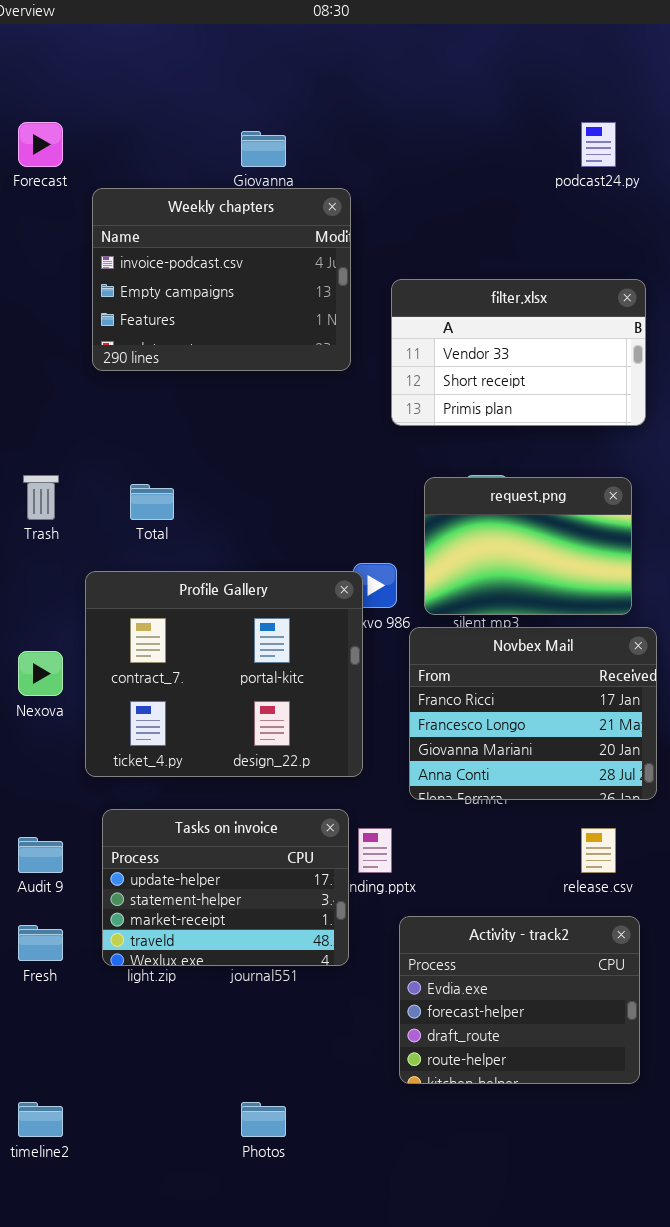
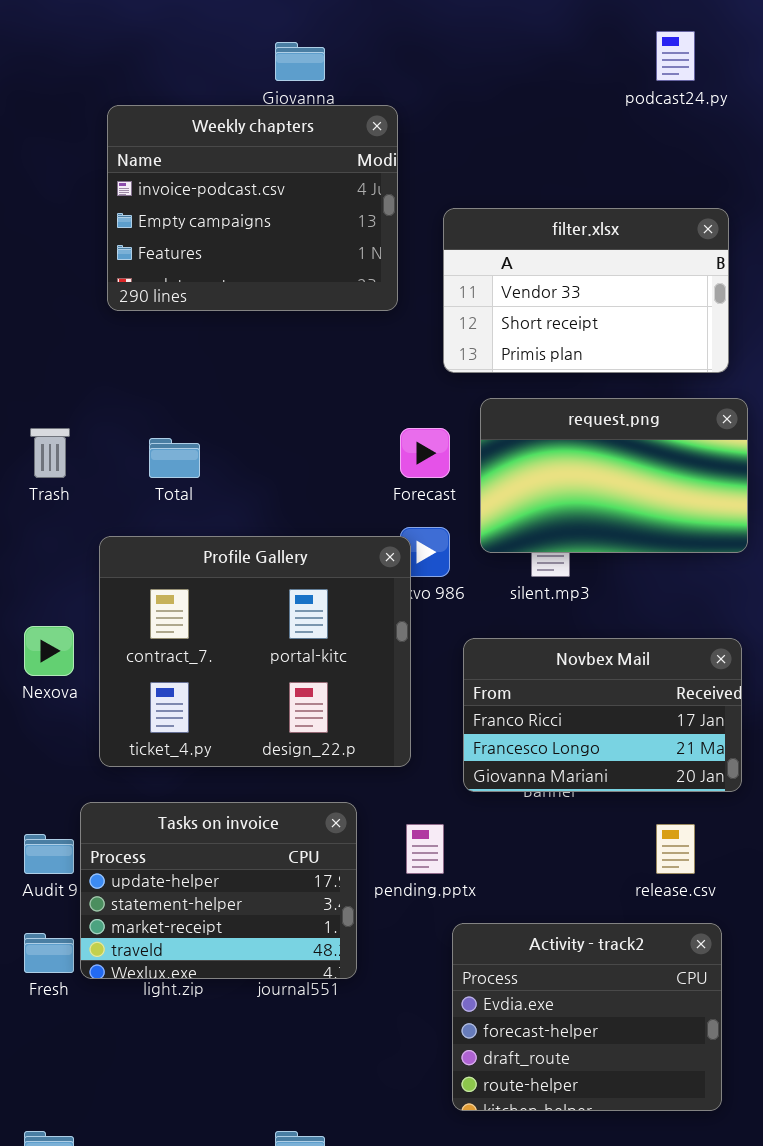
Forecast: [18,122,63,167] -> [400,428,450,478], moved
request.png: [424,477,632,615] -> [480,398,748,553], moved, resized
Novbex Mail: [409,627,657,800] -> [463,638,742,792], resized
Tasks on invoice: [102,809,349,966] -> [80,802,357,979], moved

